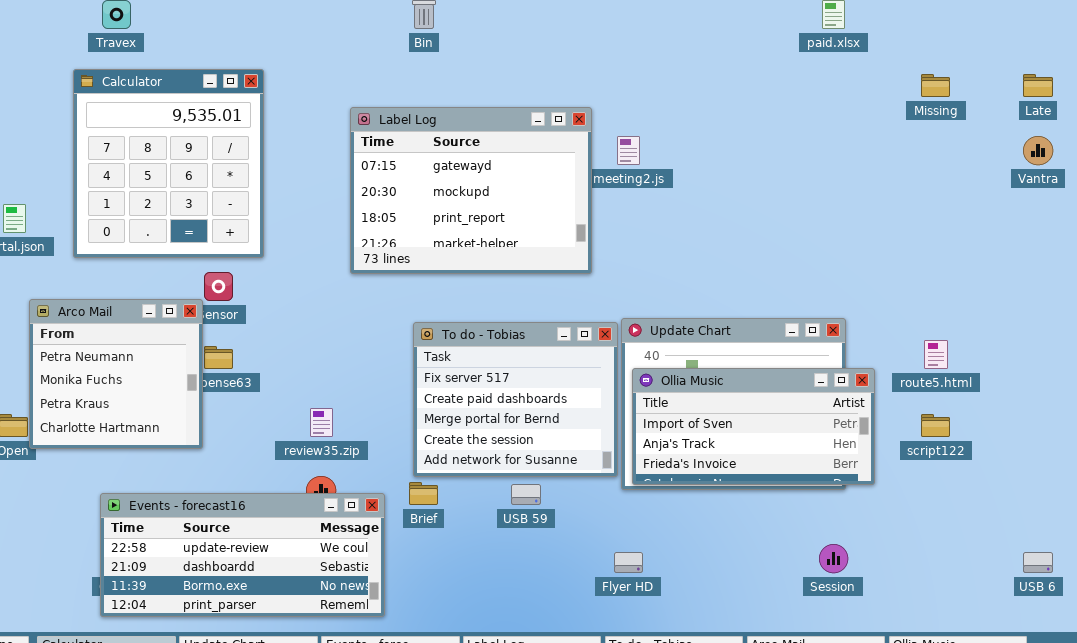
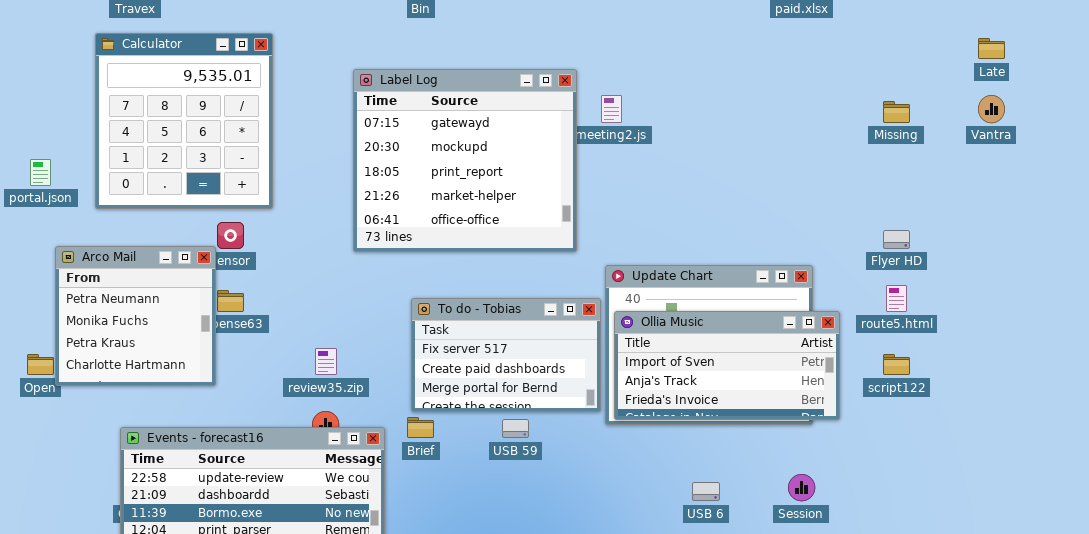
Missing: [921,74,950,97] -> [883,101,910,123], moved
Label Log: [350,107,592,274] -> [353,69,577,252], resized
To do - Tobias: [413,322,618,477] -> [411,298,601,412], resized
Flyer HD: [614,552,643,573] -> [883,230,910,249], moved
USB 6: [1023,552,1053,573] -> [692,482,720,501], moved

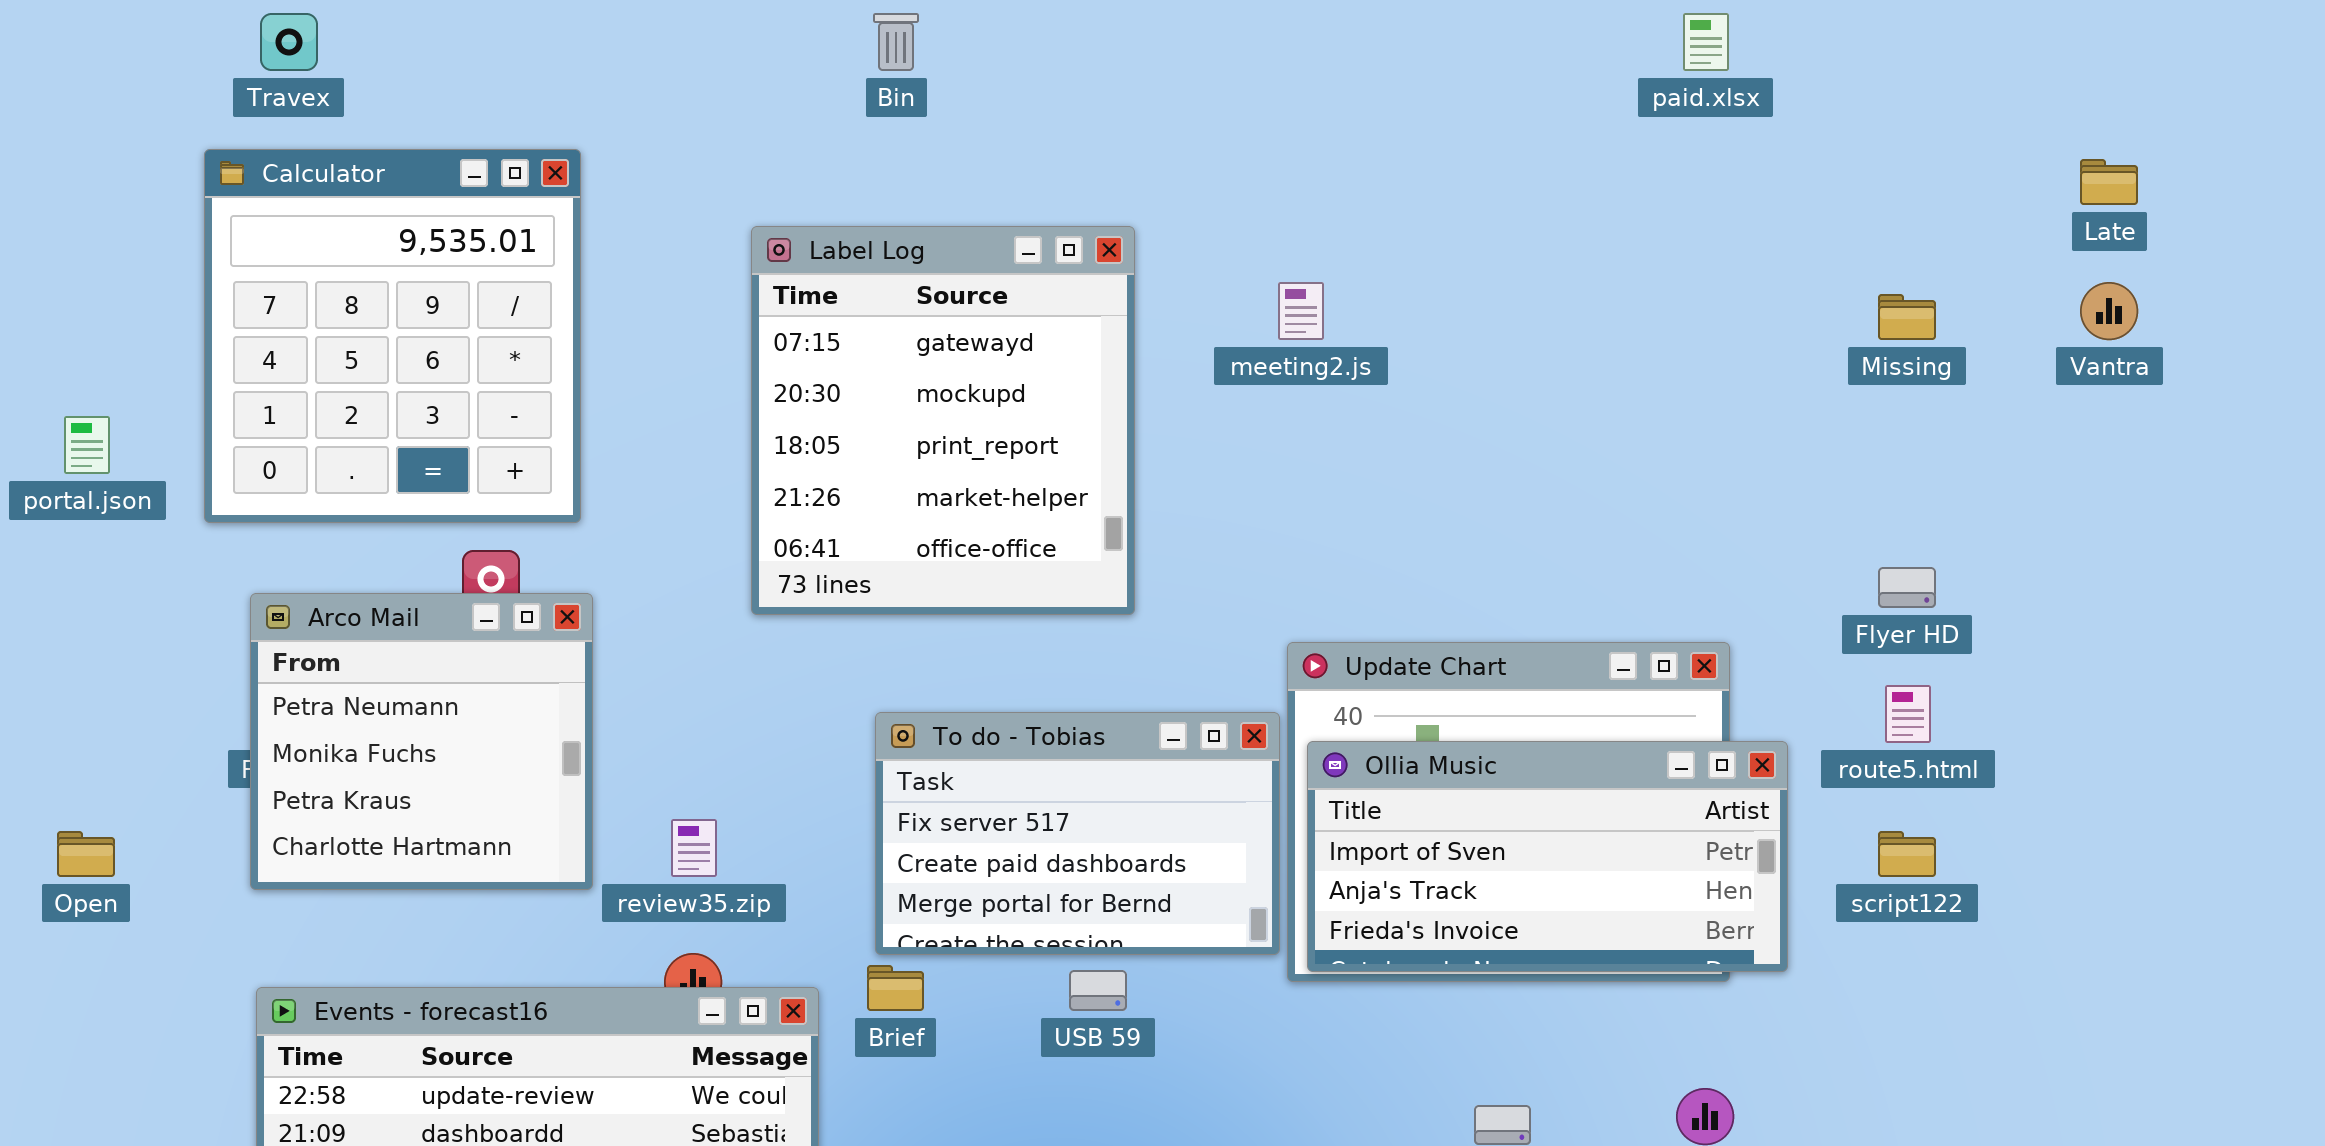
Label Log: [353,69,577,252] -> [751,226,1135,615], resized
Arco Mail: [55,246,216,386] -> [250,593,593,890], moved

